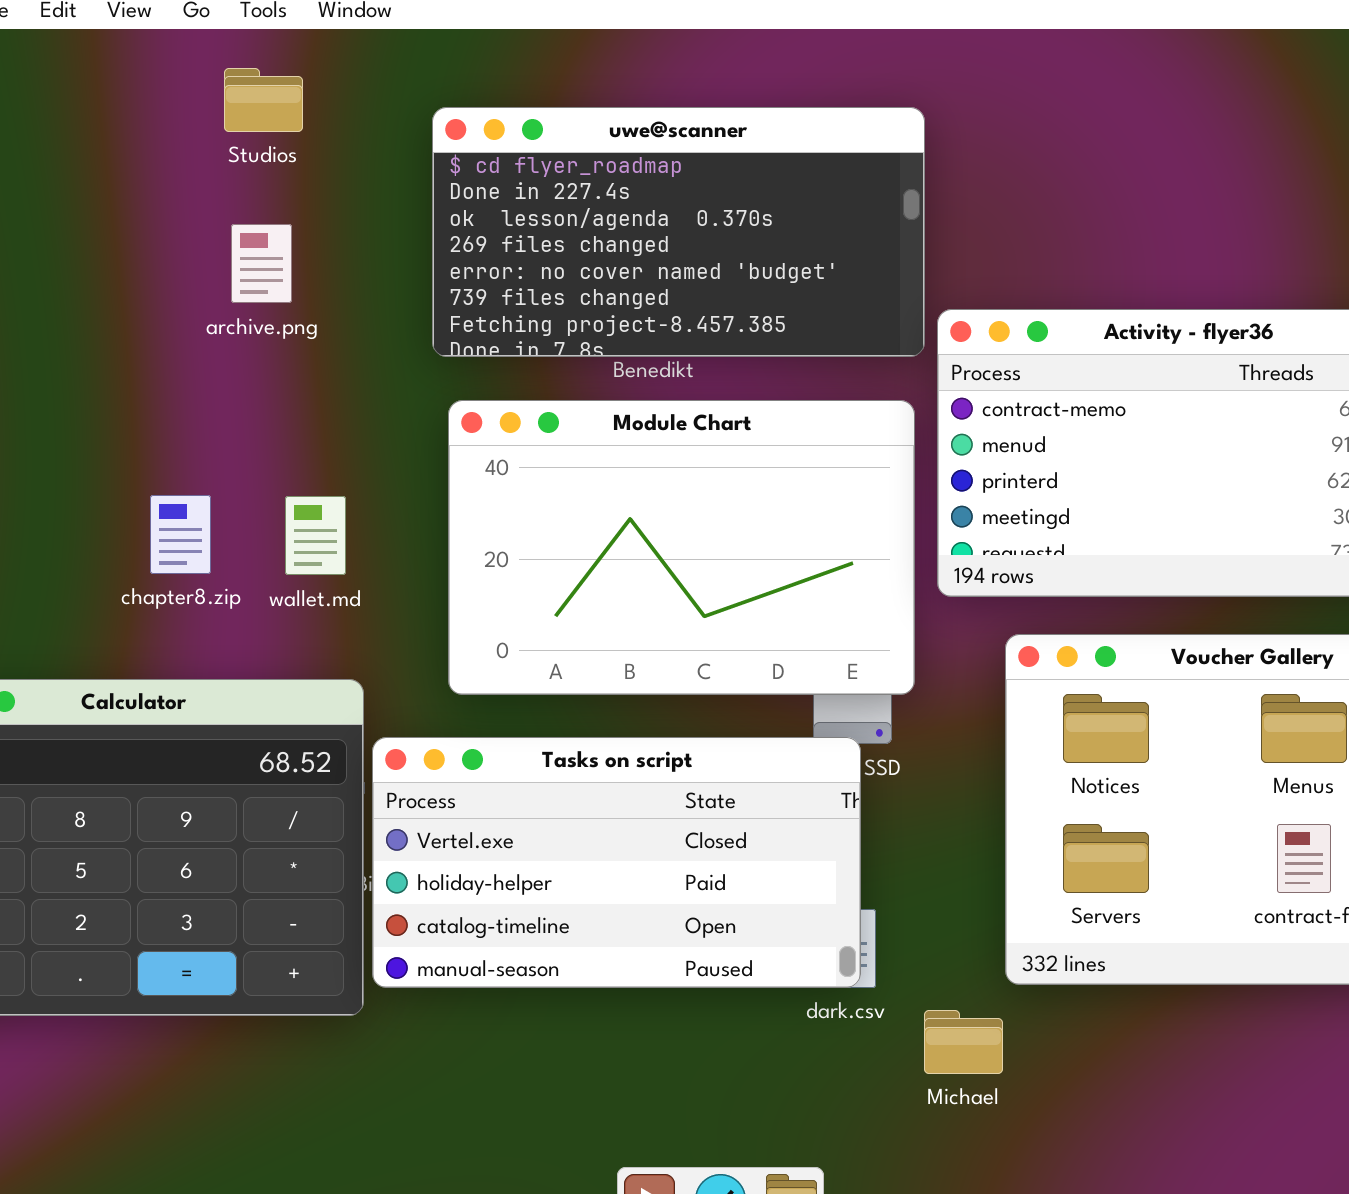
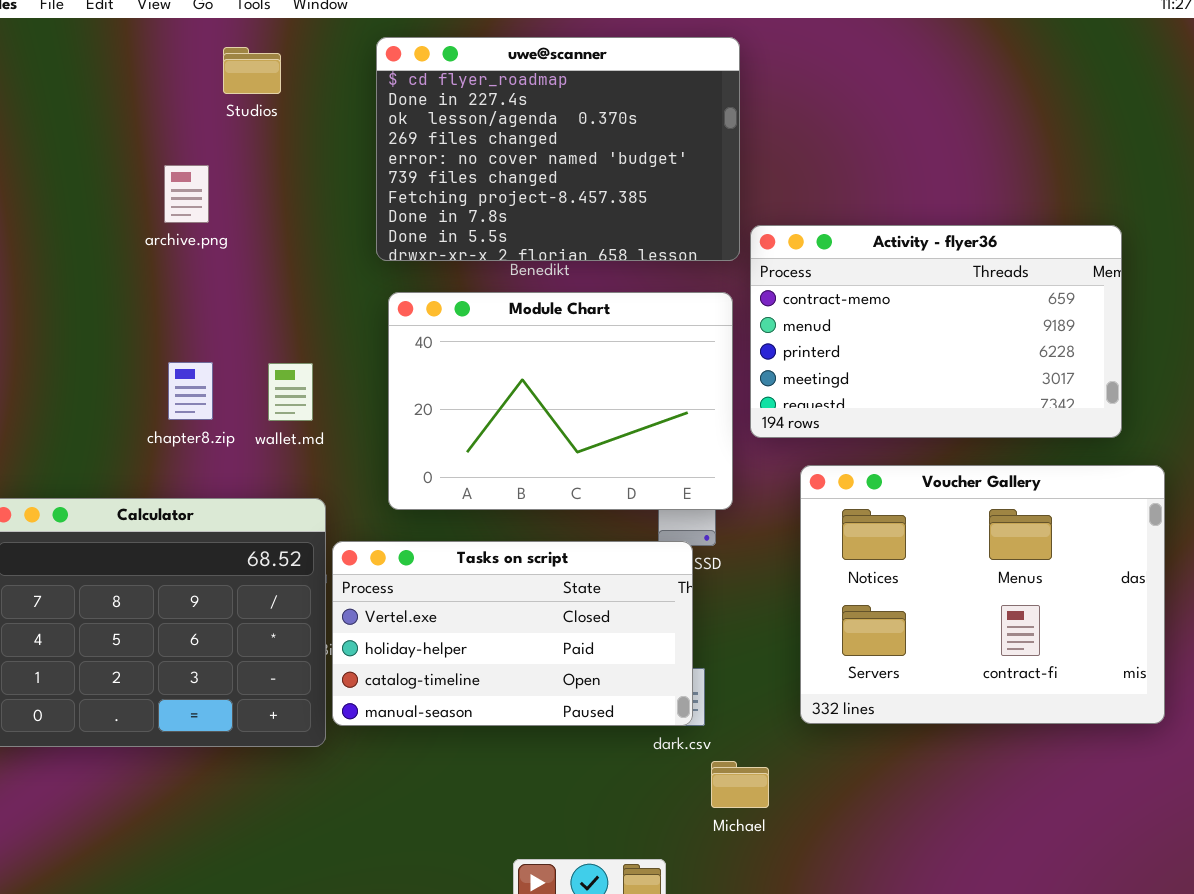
uwe@scanner: [432,107,925,357] -> [376,37,740,261], resized
archive.png: [231,224,292,303] -> [164,165,209,223], moved
Michael: [924,1010,1003,1074] -> [711,761,769,808], moved

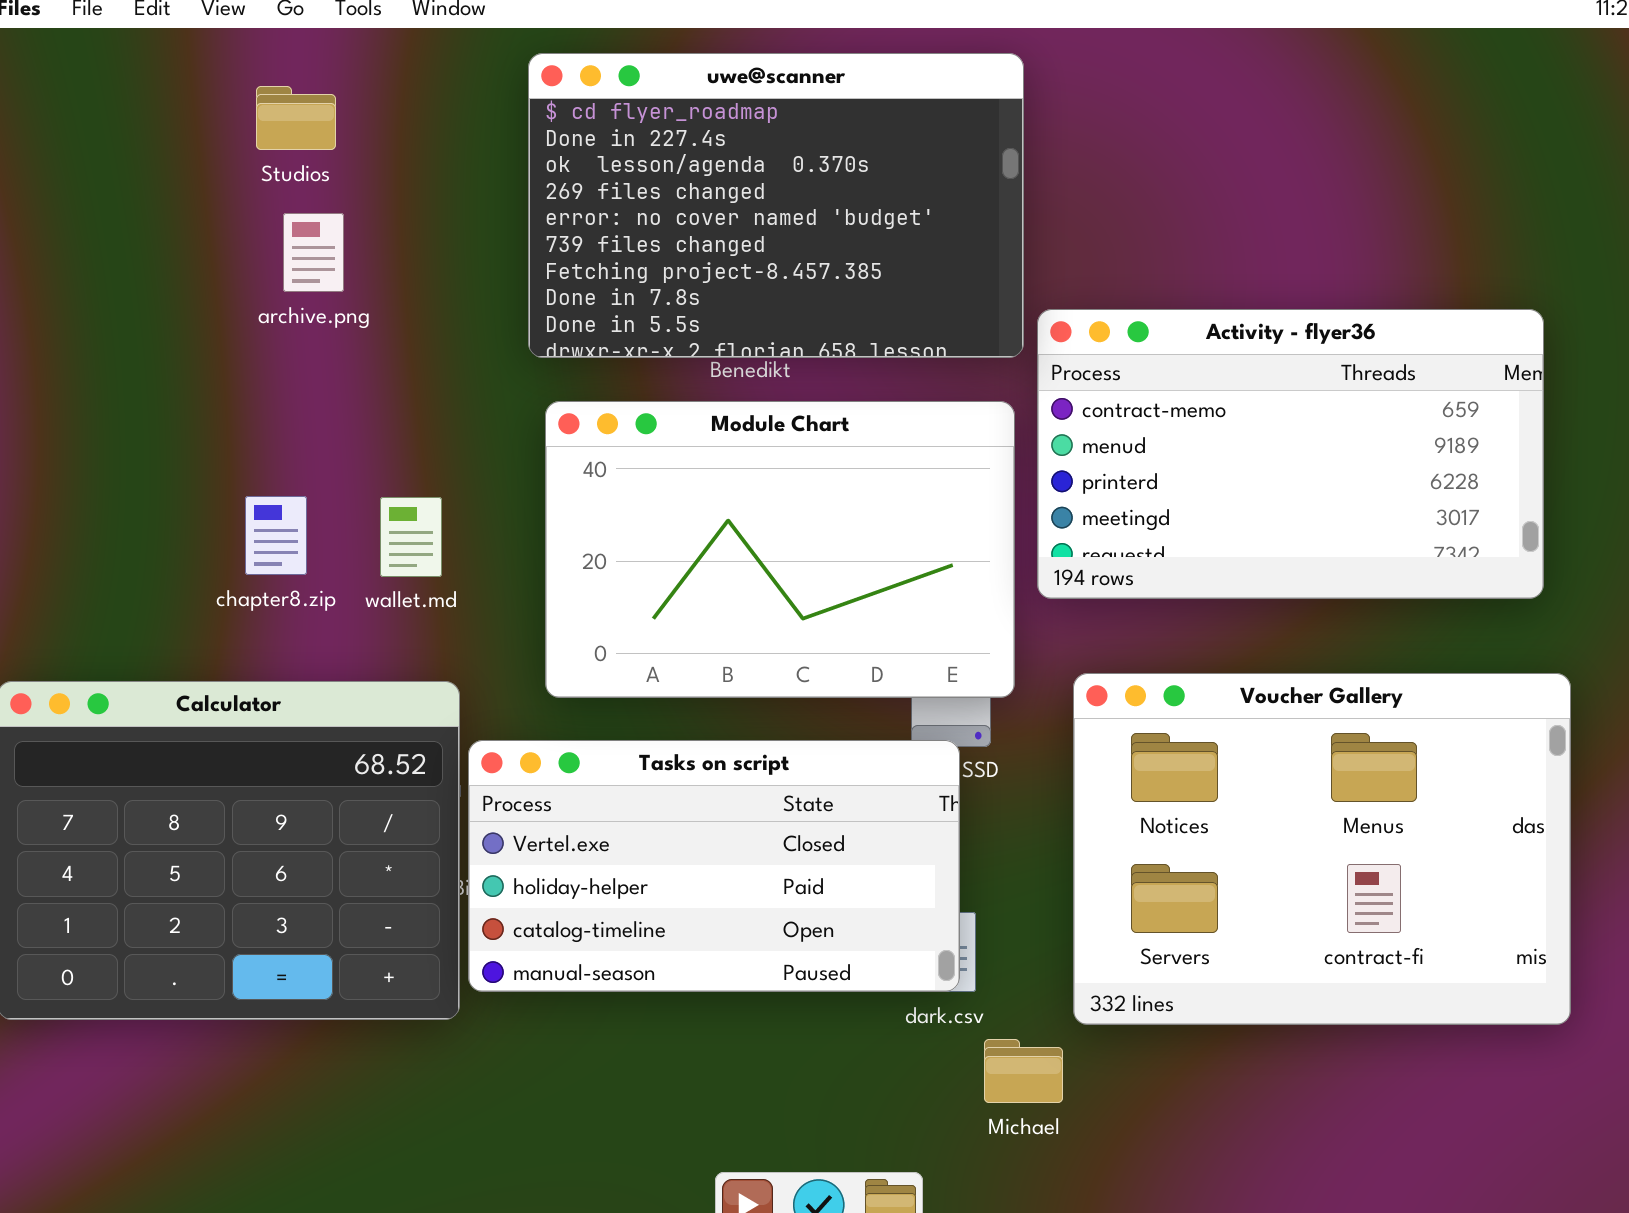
Studios: [223,47,281,94] -> [256,86,336,150], moved
archive.png: [164,165,209,223] -> [283,213,344,292], moved
Voucher Gallery: [800,465,1165,724] -> [1073,673,1571,1025], moved

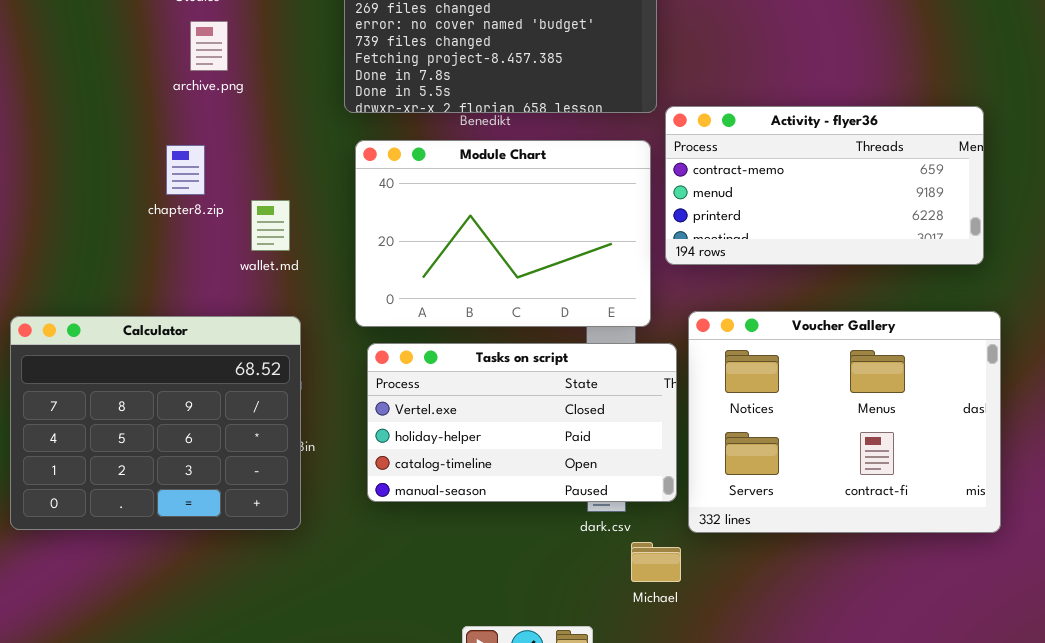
Activity - flyer36: [1037,309,1544,599] -> [665,106,984,265], resized
chapter8.zip: [245,496,307,575] -> [166,145,205,195], moved
Tasks on script: [468,740,960,992] -> [367,343,677,502], moved

